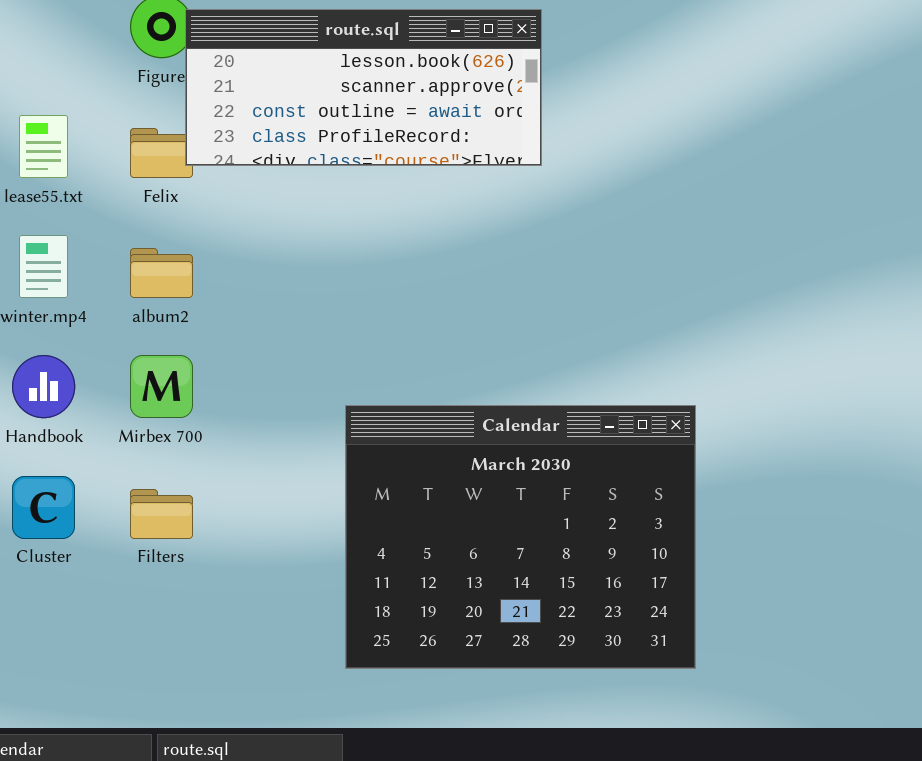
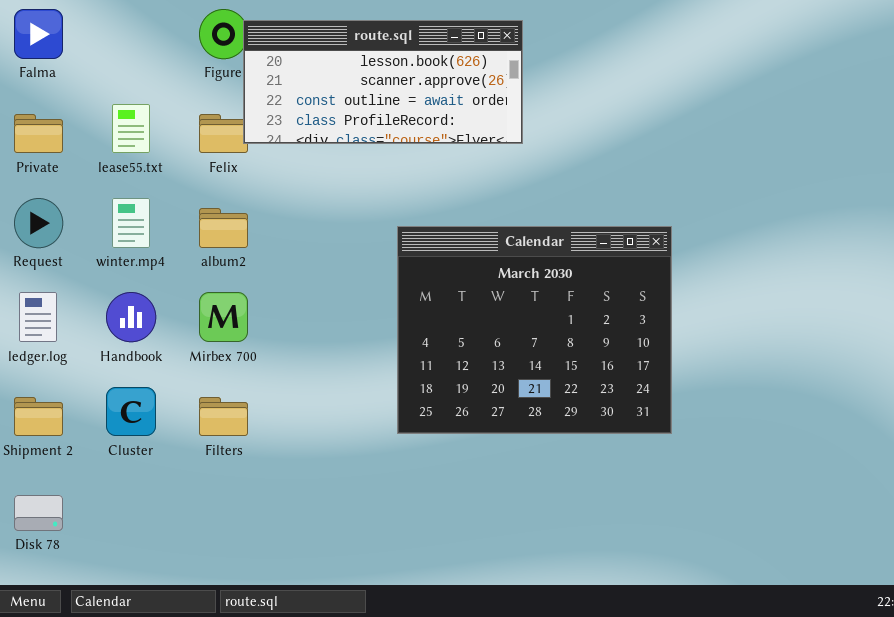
Calendar: [345,405,696,669] -> [397,226,672,434], moved

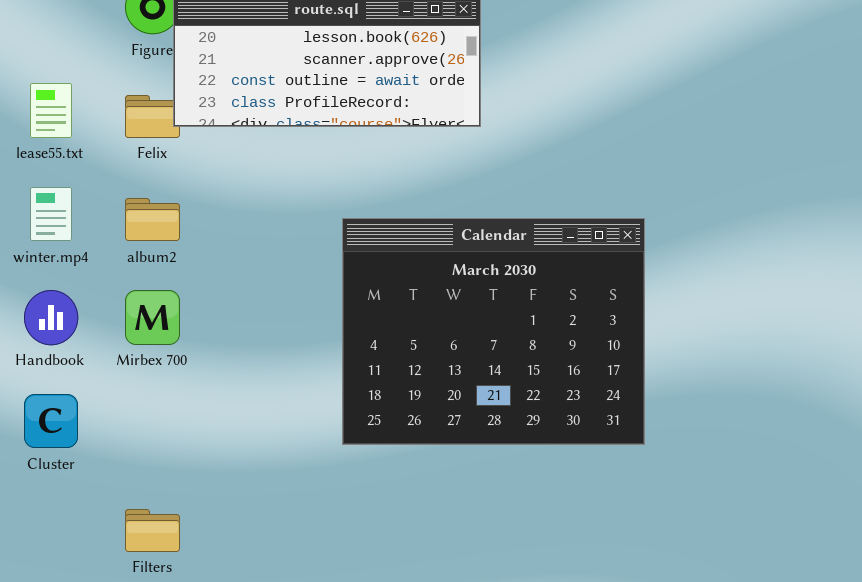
Filters: [199,397,248,436] -> [125,509,180,552], moved

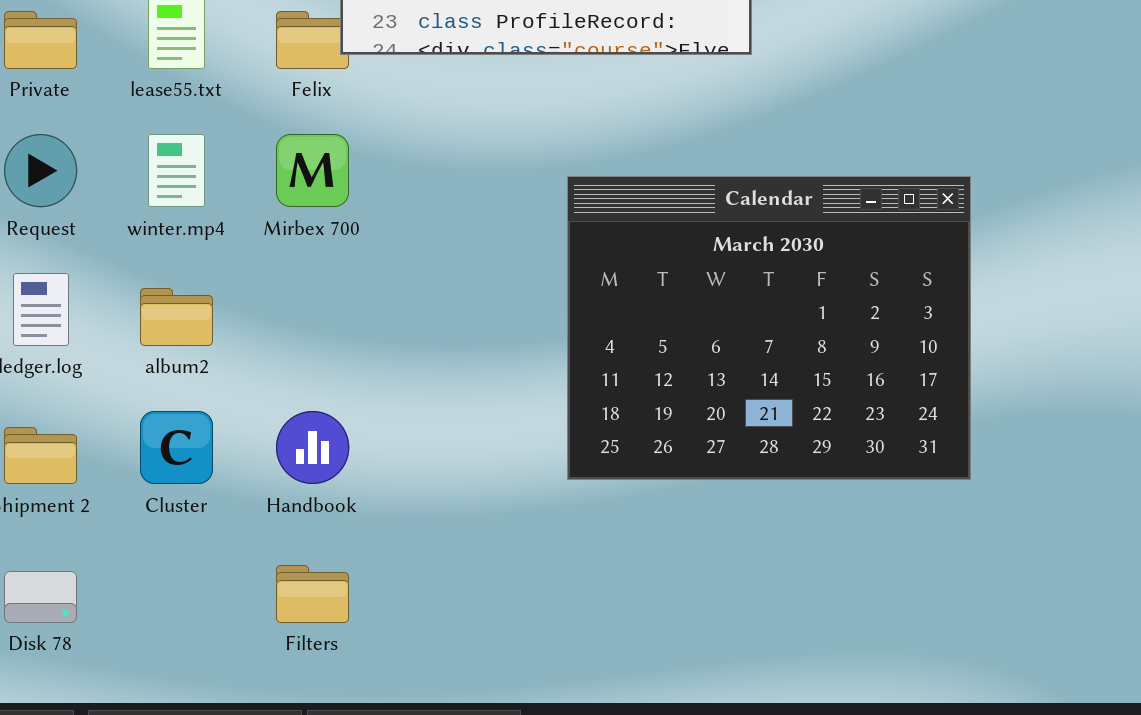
album2: [125,198,180,241] -> [140,288,213,346], moved
Handbook: [24,290,78,345] -> [276,411,349,484], moved
Mirbex 700: [125,290,180,345] -> [276,134,349,207], moved

